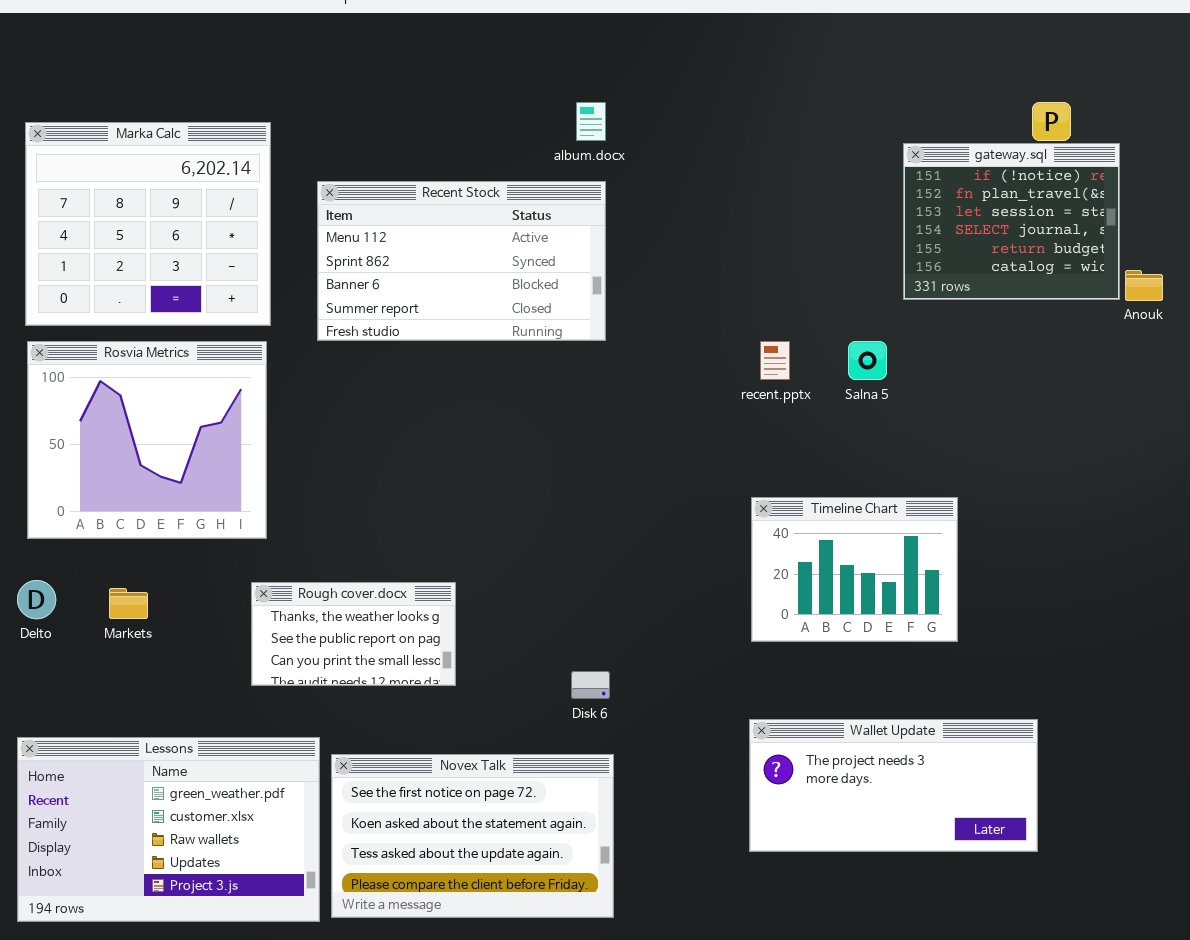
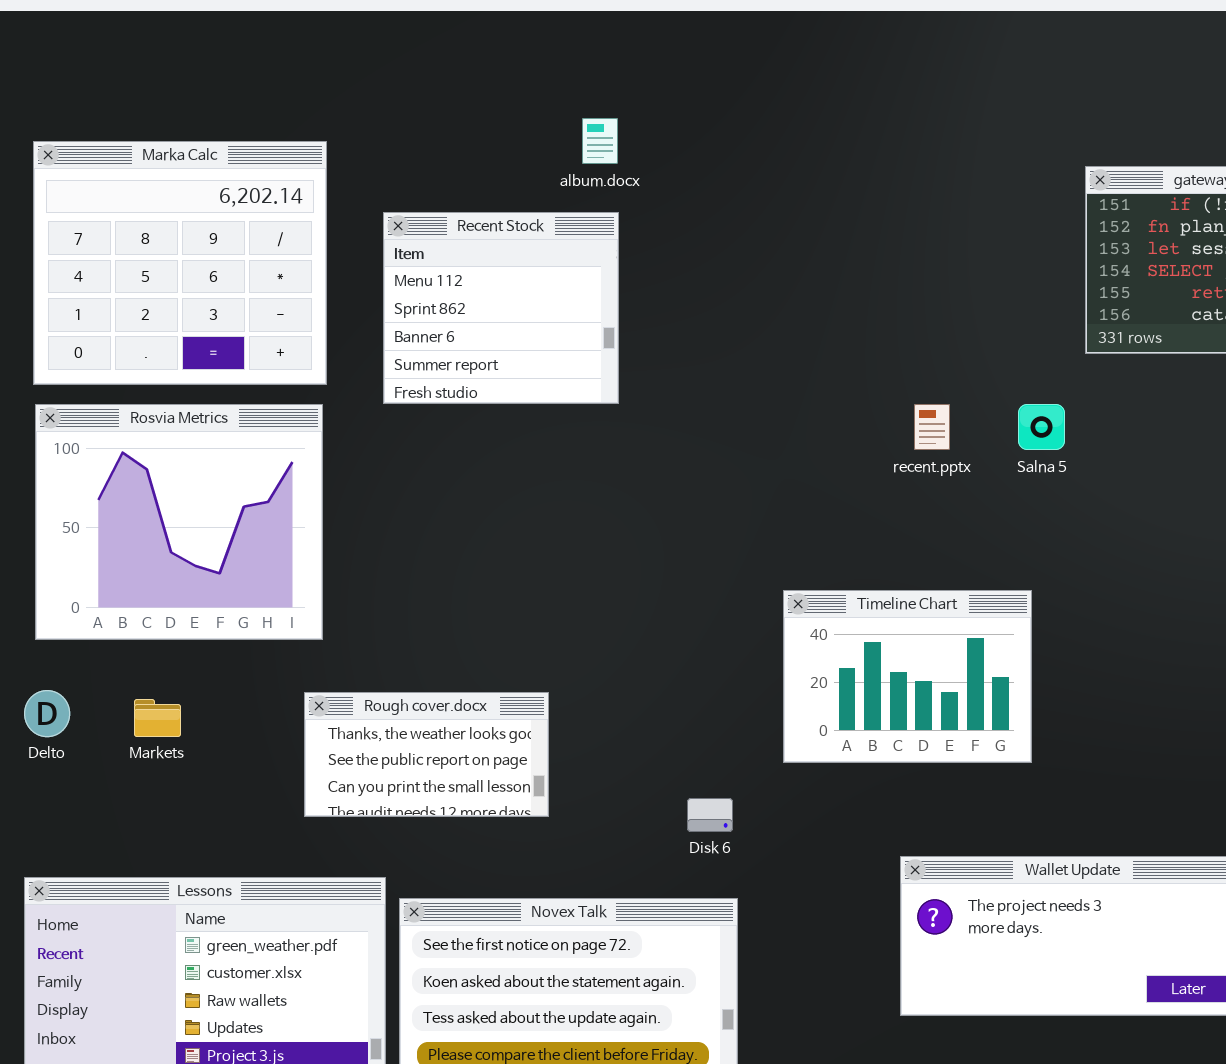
album.docx: [576,102,606,141] -> [582,118,618,164], moved
Recent Stock: [317,181,606,341] -> [383,212,619,404], resized
Timeline Chart: [751,497,958,642] -> [783,590,1032,763], moved

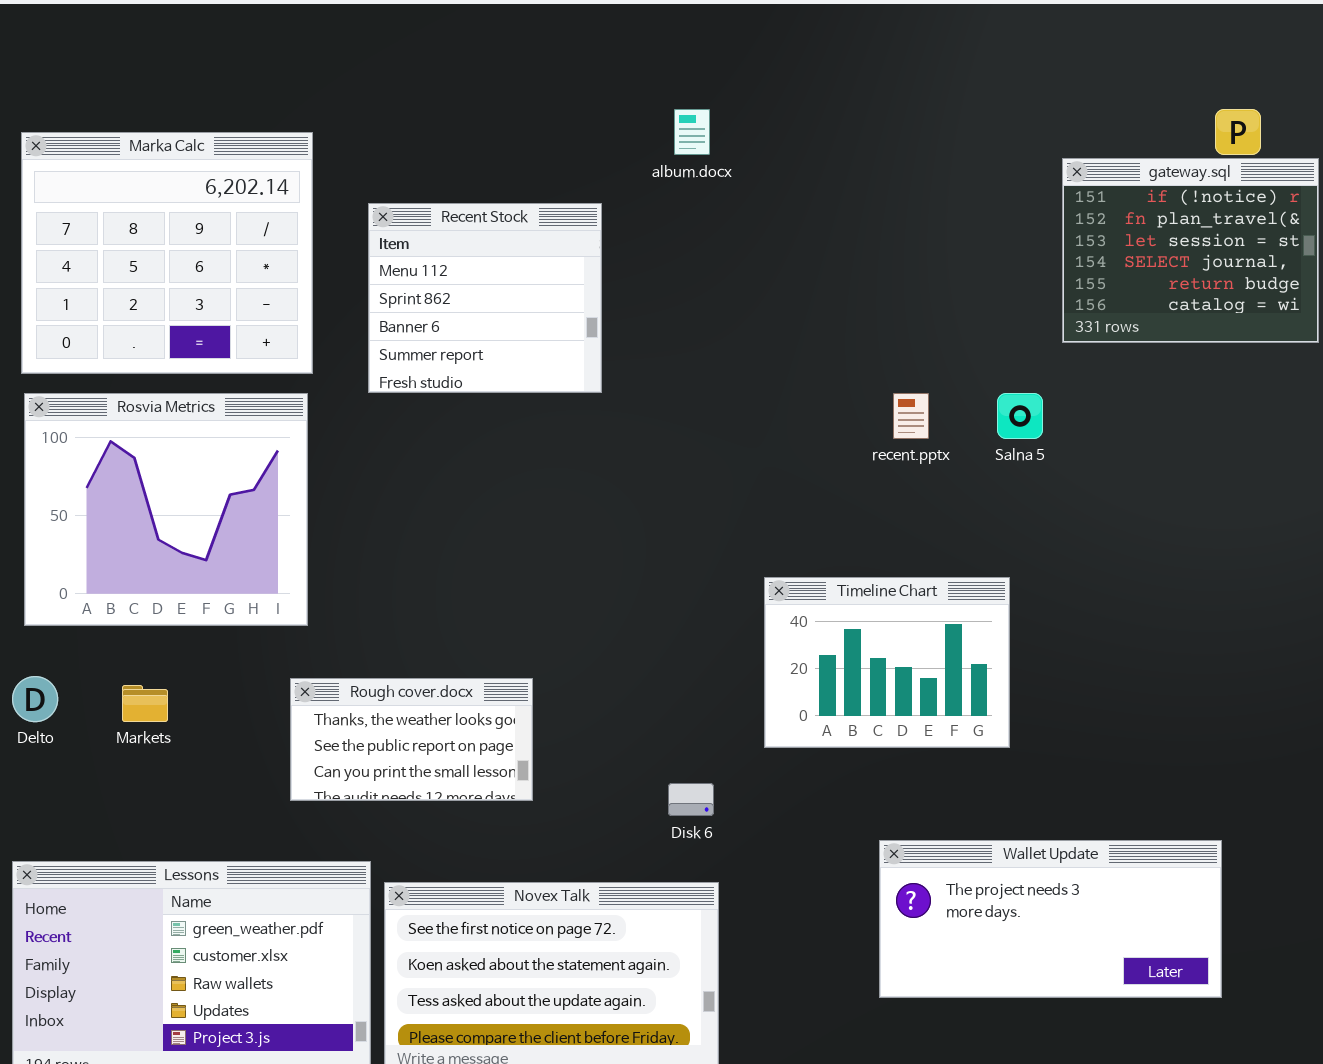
album.docx: [582,118,618,164] -> [674,109,710,155], moved

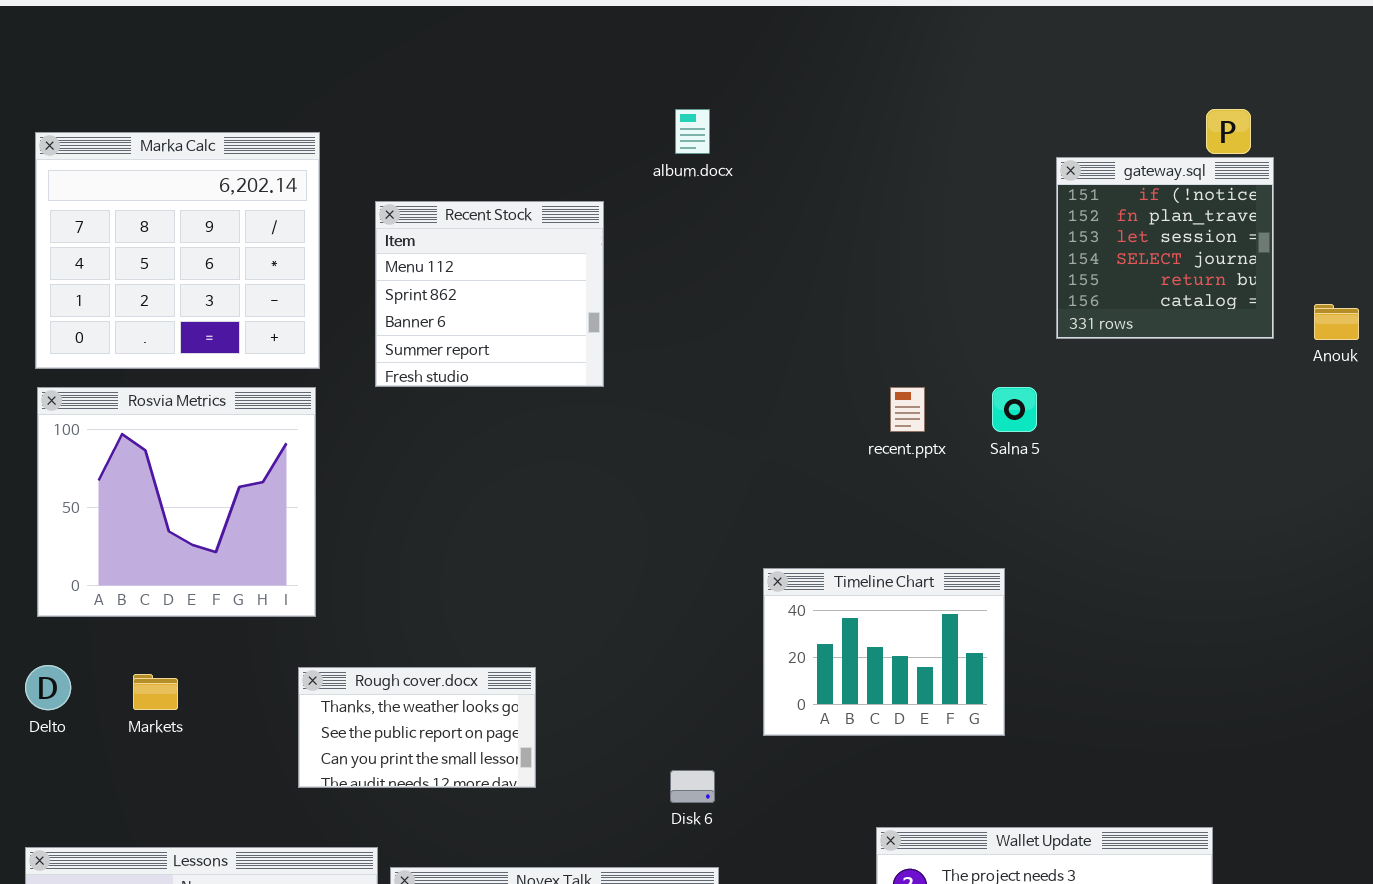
gateway.sql: [1062,158,1319,343] -> [1056,157,1274,339], resized

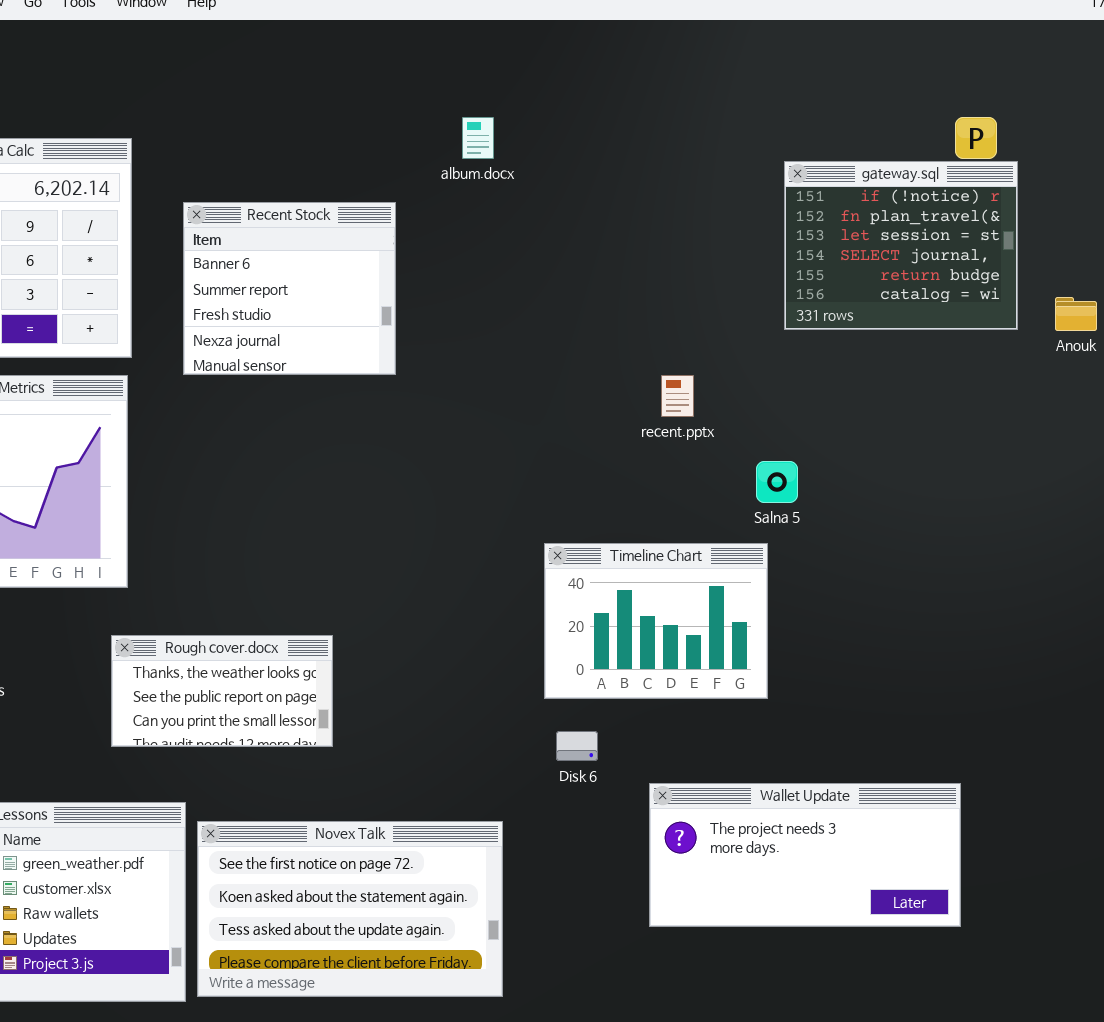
gateway.sql: [1056,157,1274,339] -> [784,161,1018,330], resized
Recent Stock: [375,201,604,387] -> [183,202,396,375], scrolled down 2 rows
Salna 5: [992,387,1037,432] -> [756,461,798,503], moved
Disk 6: [670,770,715,803] -> [556,731,598,761], moved

